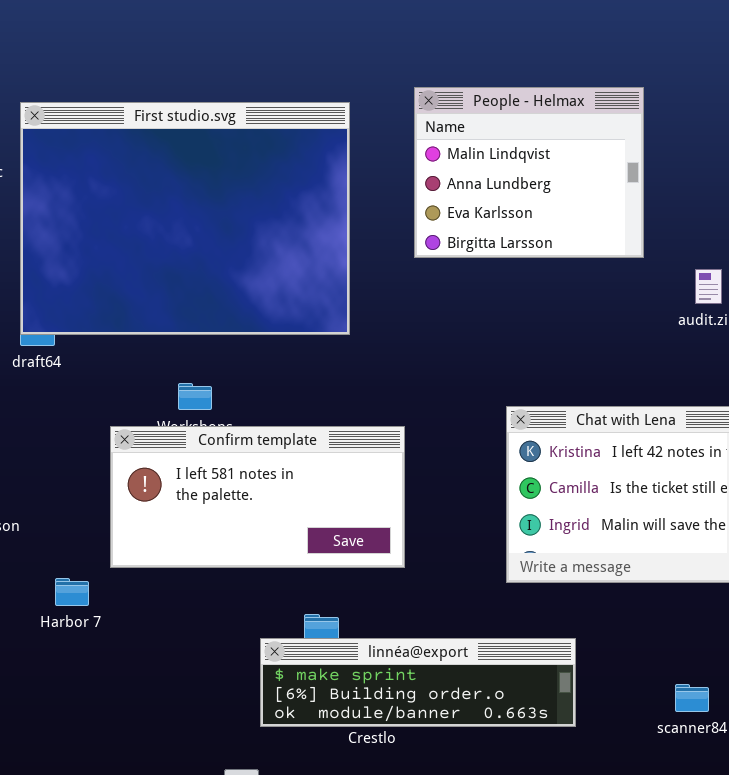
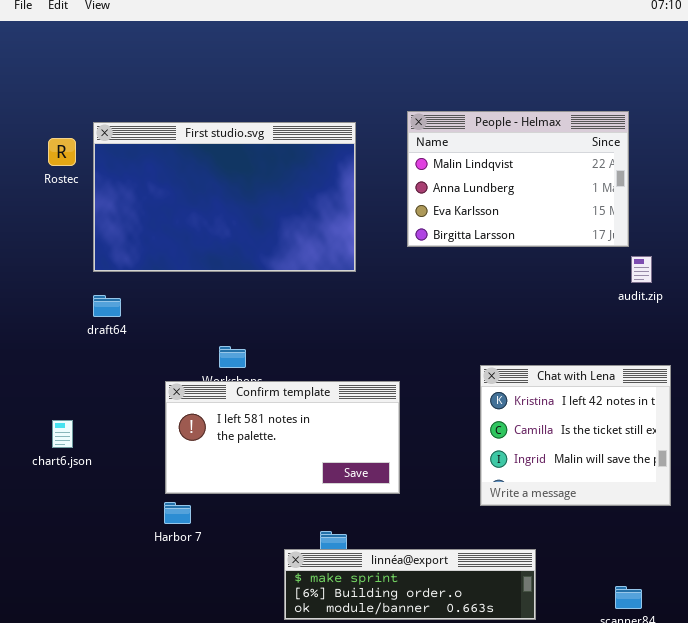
People - Helmax: [414,87,644,258] -> [407,111,629,247], resized
First studio.svg: [20,102,350,335] -> [93,122,356,272], resized
Harbor 7: [55,578,89,606] -> [164,502,191,524], moved

